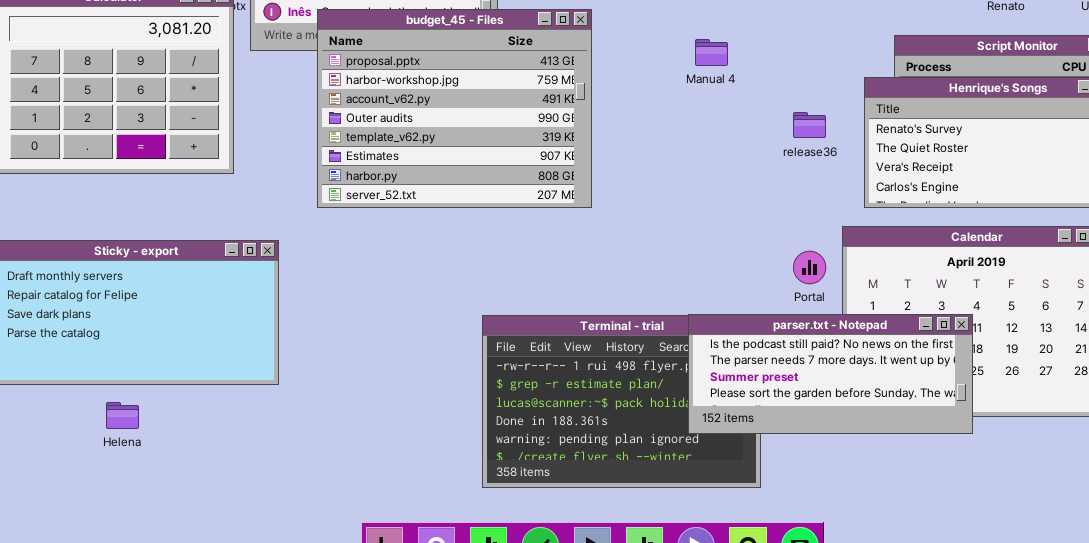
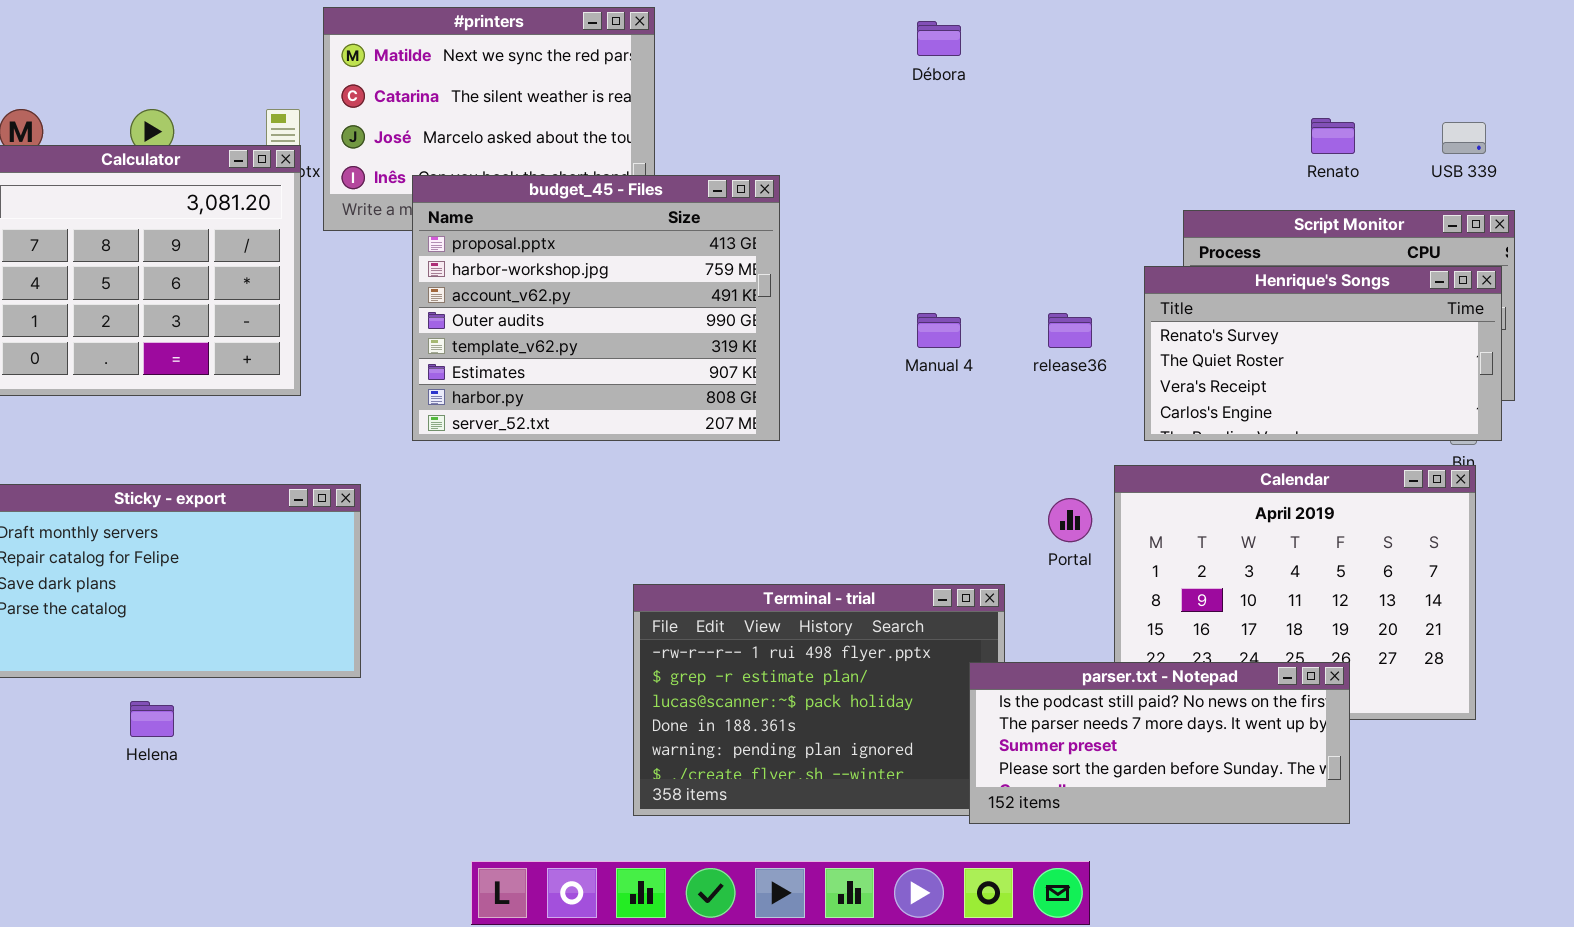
Manual 4: [695,39,728,66] -> [917,313,961,348], moved
parser.txt - Notepad: [688,314,973,434] -> [969,662,1350,824], moved

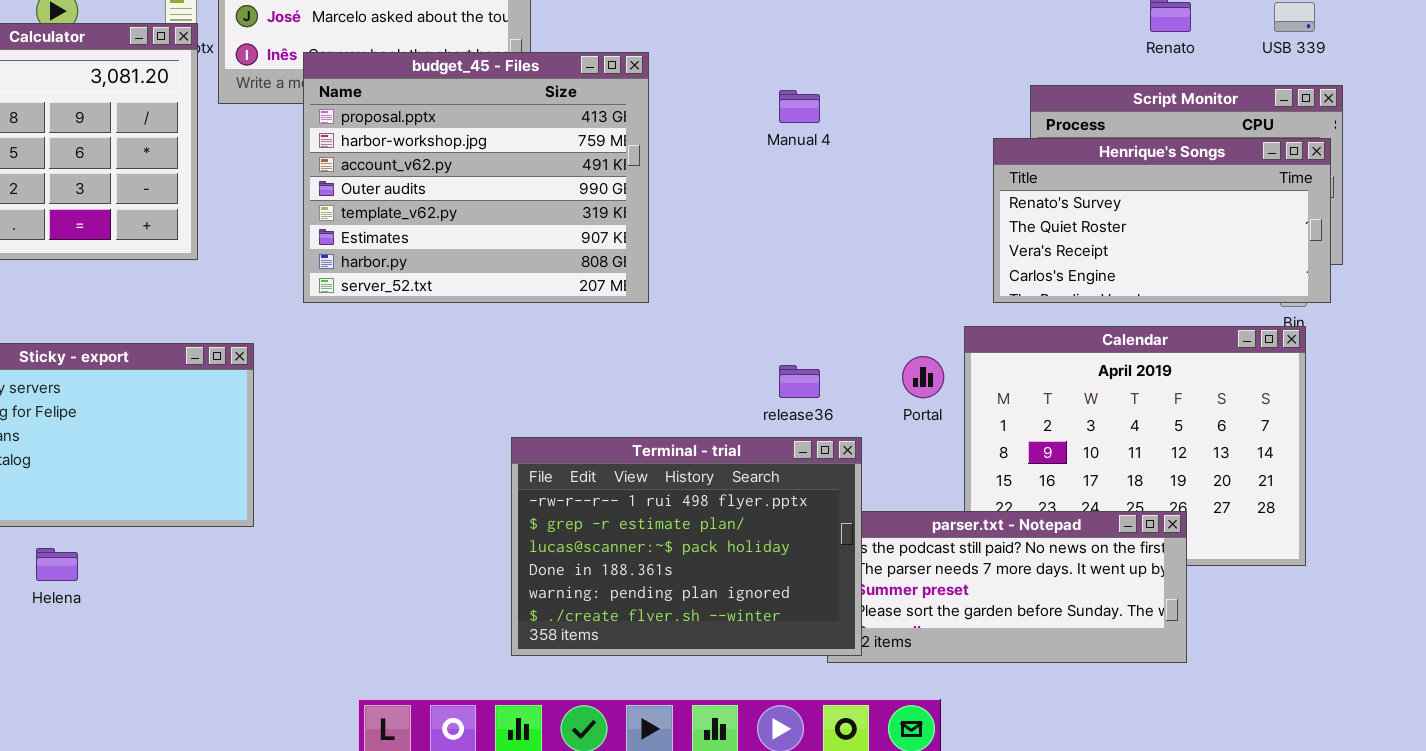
Manual 4: [917,313,961,348] -> [779,90,820,123], moved
release36: [1048,313,1092,348] -> [779,365,820,398], moved
Terminal - trial: [633,584,1005,816] -> [511,437,862,656], raised

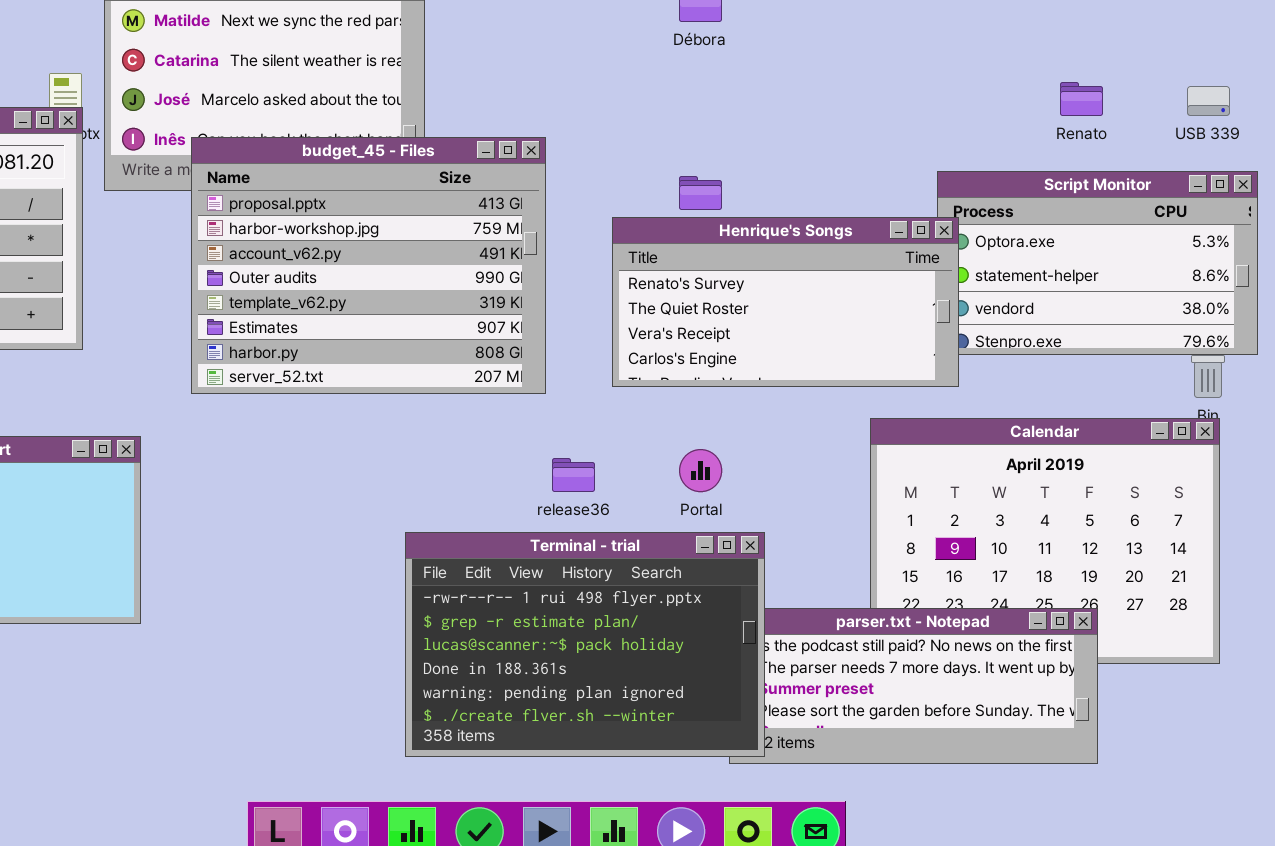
Henrique's Songs: [993,138,1331,303] -> [612,217,959,387], moved
Portal: [902,356,944,398] -> [679,449,722,492], moved
release36: [779,365,820,398] -> [552,458,595,492], moved

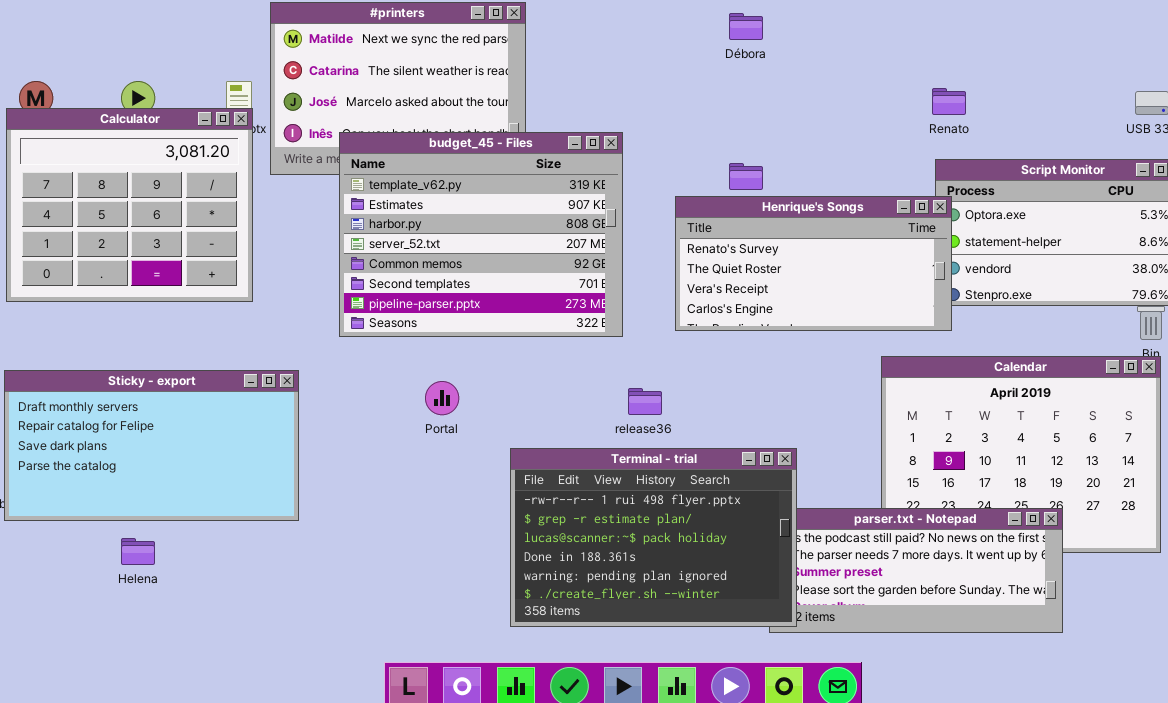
Renato: [1060,82,1103,116] -> [932,88,966,115], moved
budget_45 - Files: [191,137,546,394] -> [339,132,623,337], scrolled down 4 rows
Portal: [679,449,722,492] -> [425,381,459,415], moved

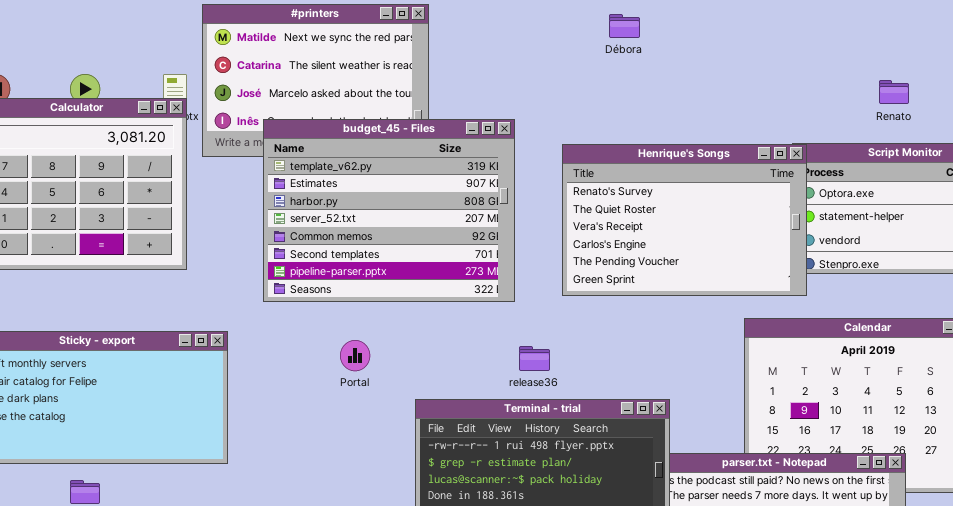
Renato: [932,88,966,115] -> [879,80,909,104], moved
Henrique's Songs: [675,196,952,331] -> [562,144,807,296], resized

